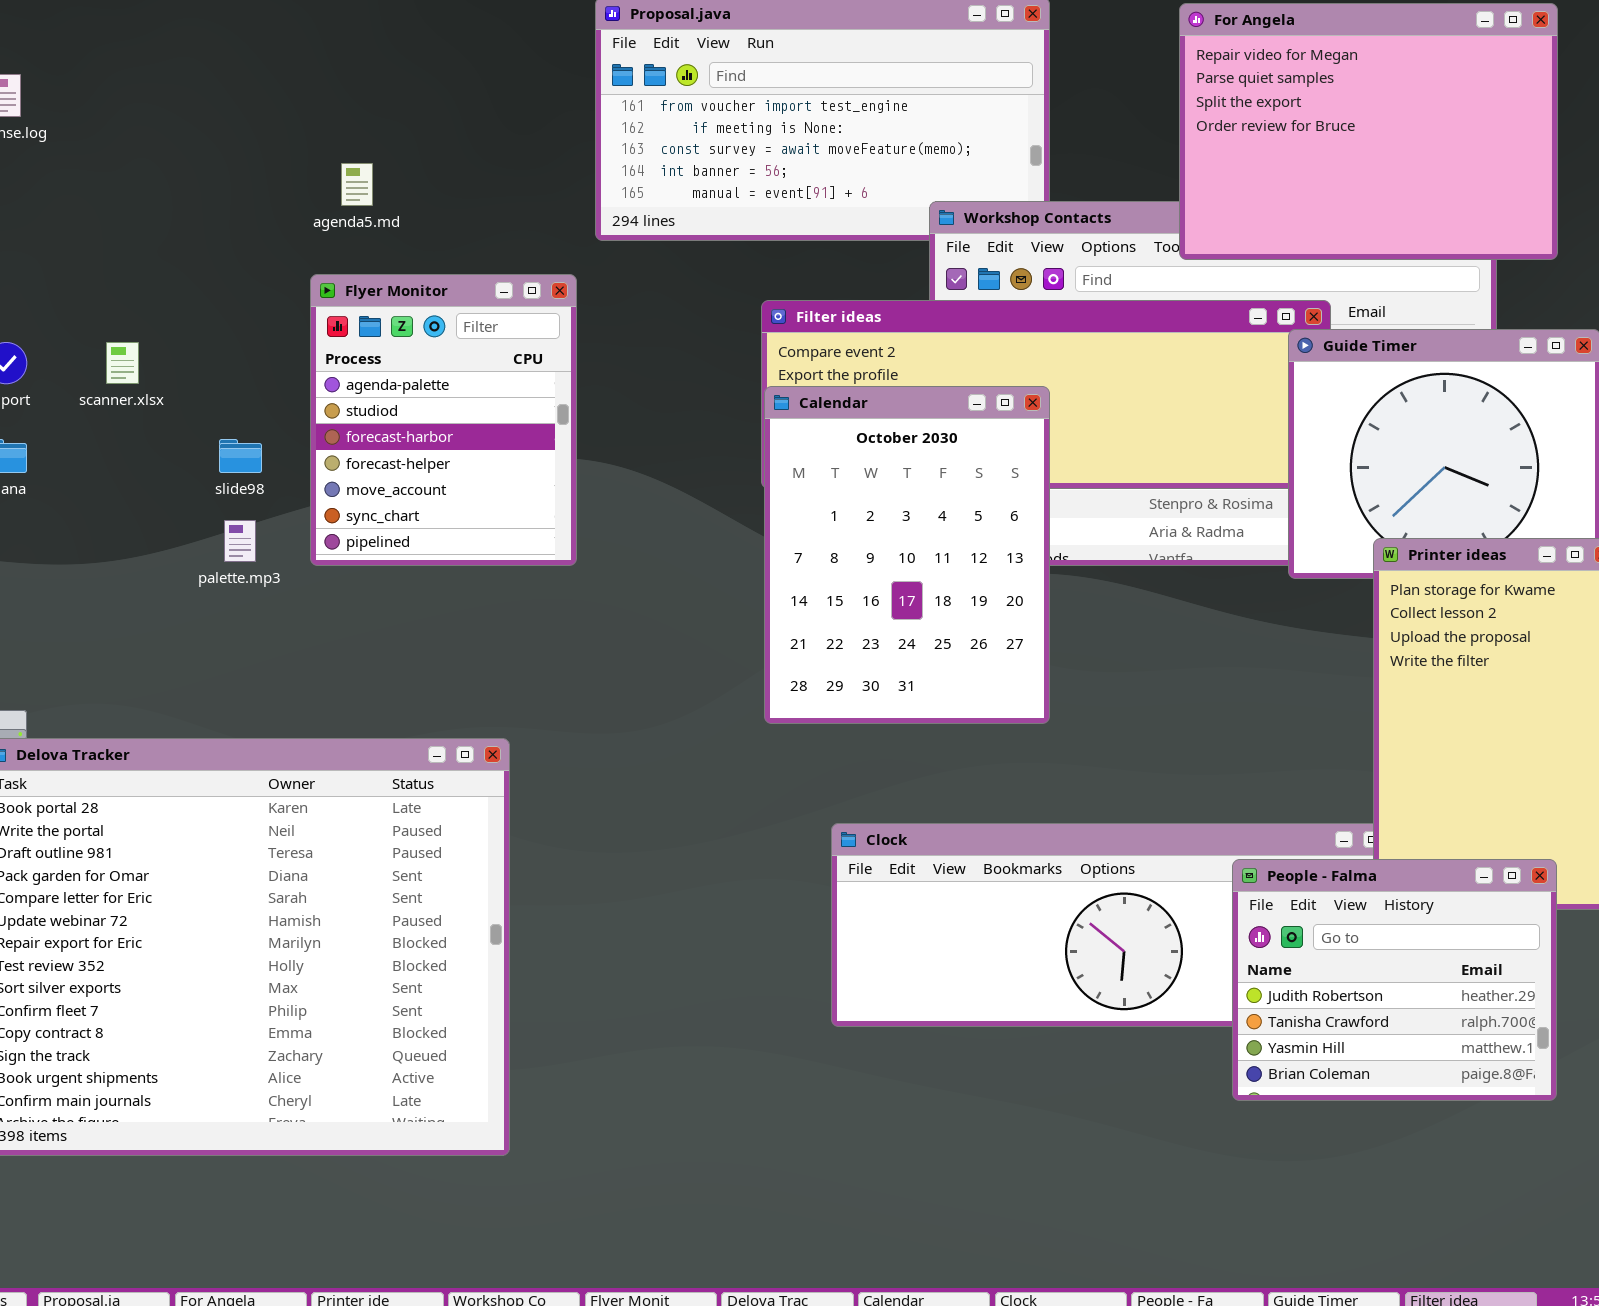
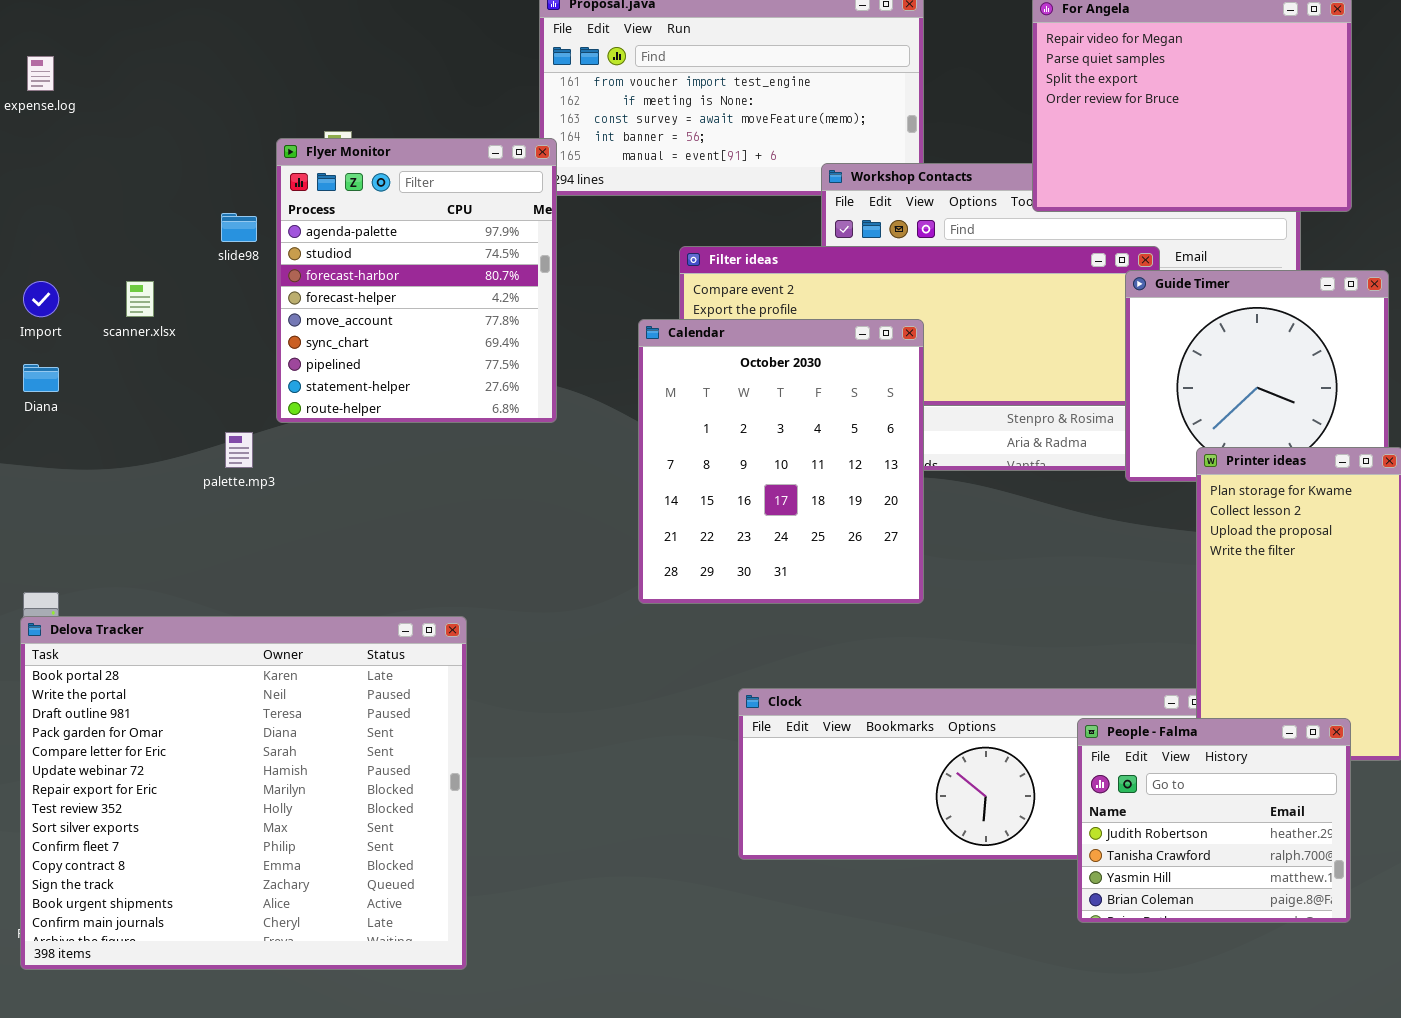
Flyer Monitor: [310,274,577,566] -> [276,138,557,423], moved, resized
Calendar: [764,386,1050,724] -> [638,319,924,604], resized
slide98: [219,439,262,473] -> [221,213,257,242], moved

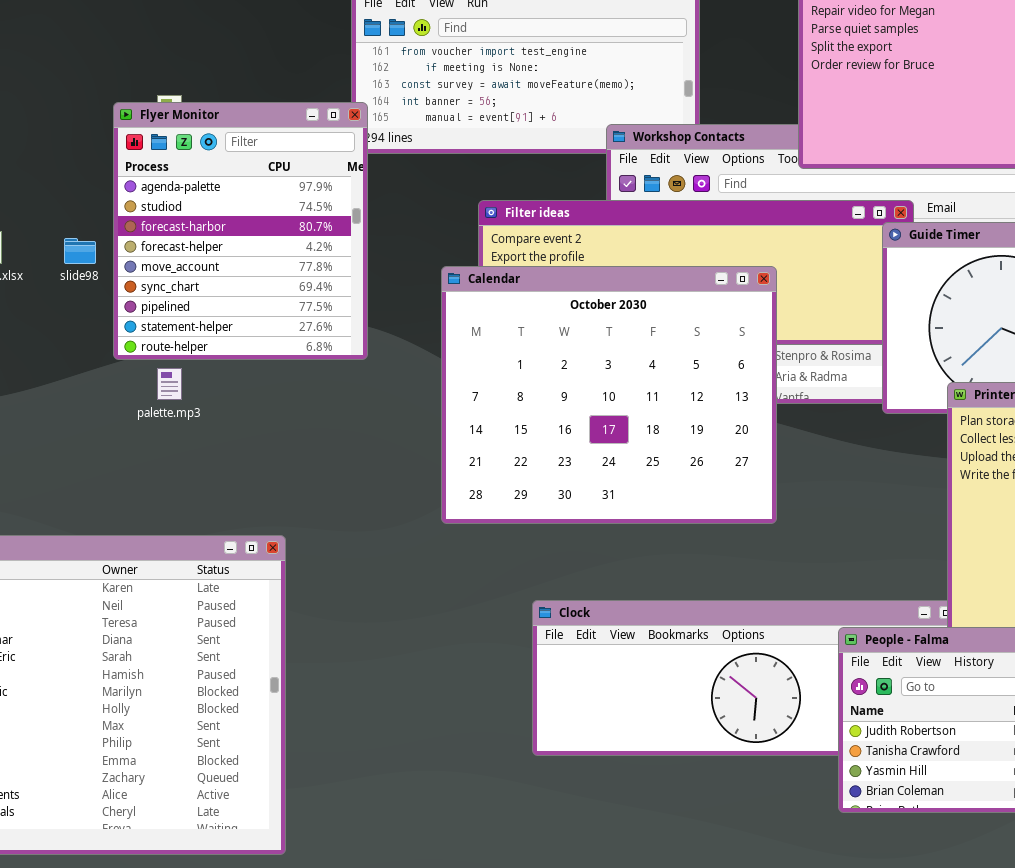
slide98: [221,213,257,242] -> [64,238,96,264], moved
Calendar: [638,319,924,604] -> [441,266,777,524], resized
palette.mp3: [225,432,253,468] -> [157,368,182,400], moved

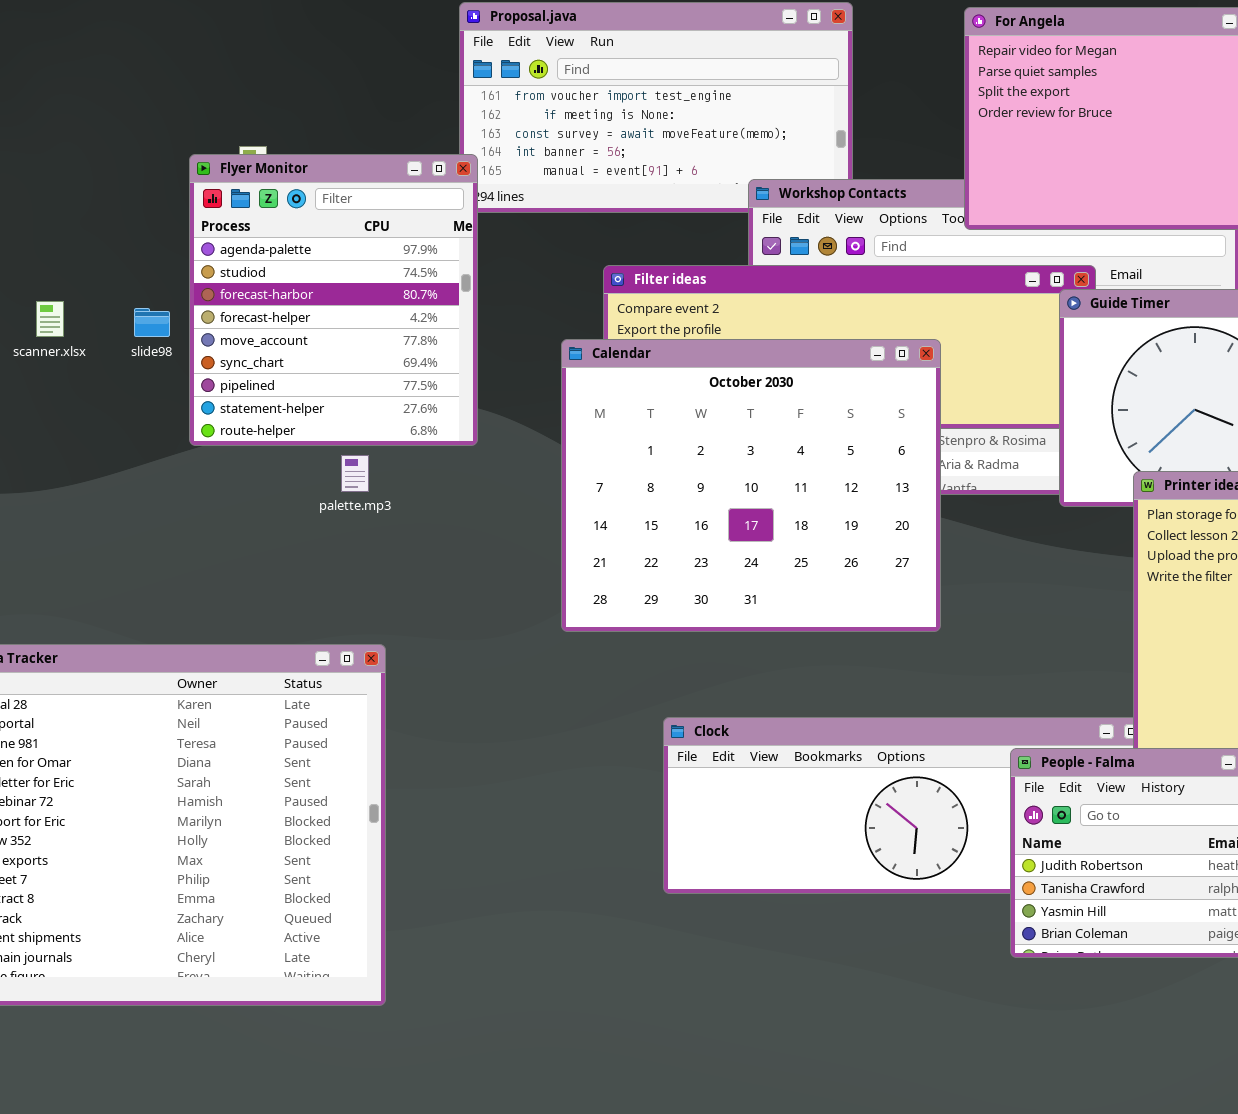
palette.mp3: [157,368,182,400] -> [341,455,369,492], moved

